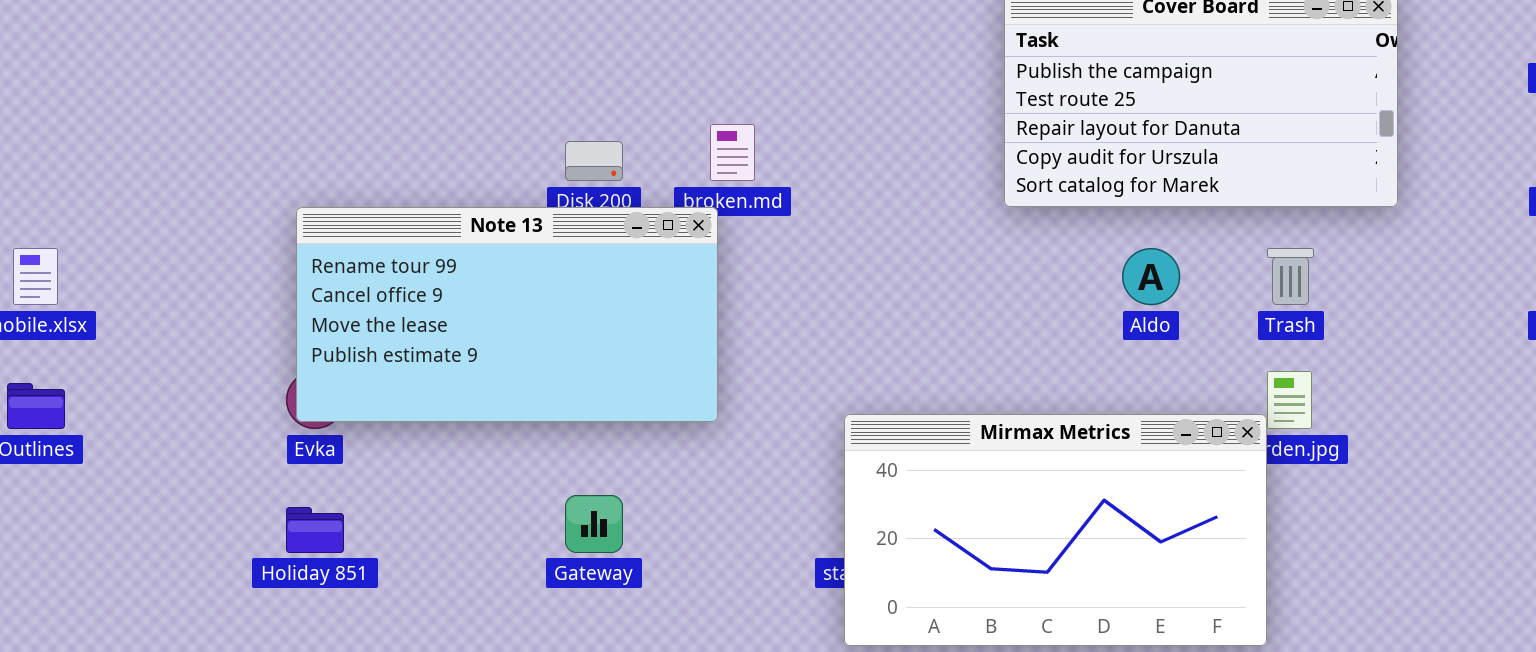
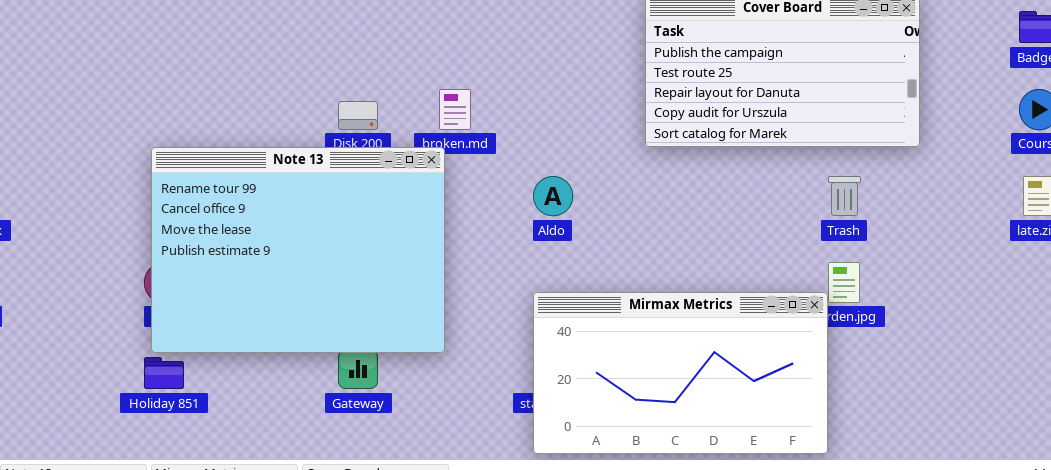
Note 13: [296,207,718,422] -> [151,147,445,353], resized
Aldo: [1122,248,1180,305] -> [533,176,573,216], moved

